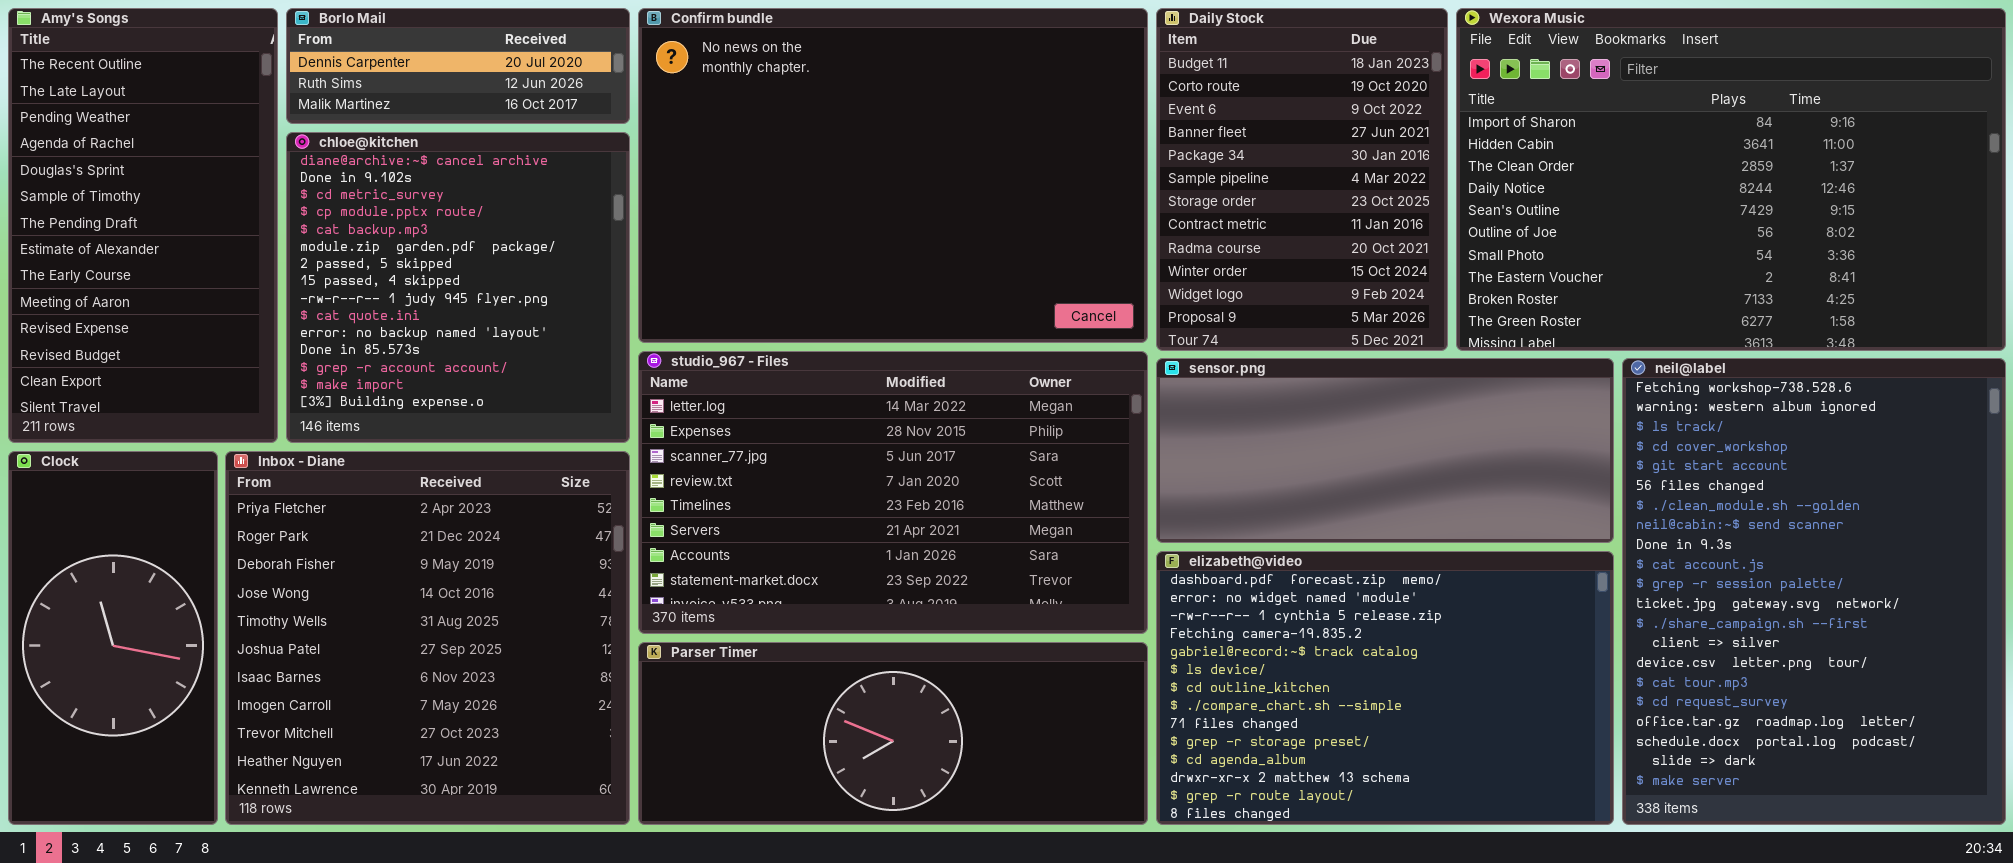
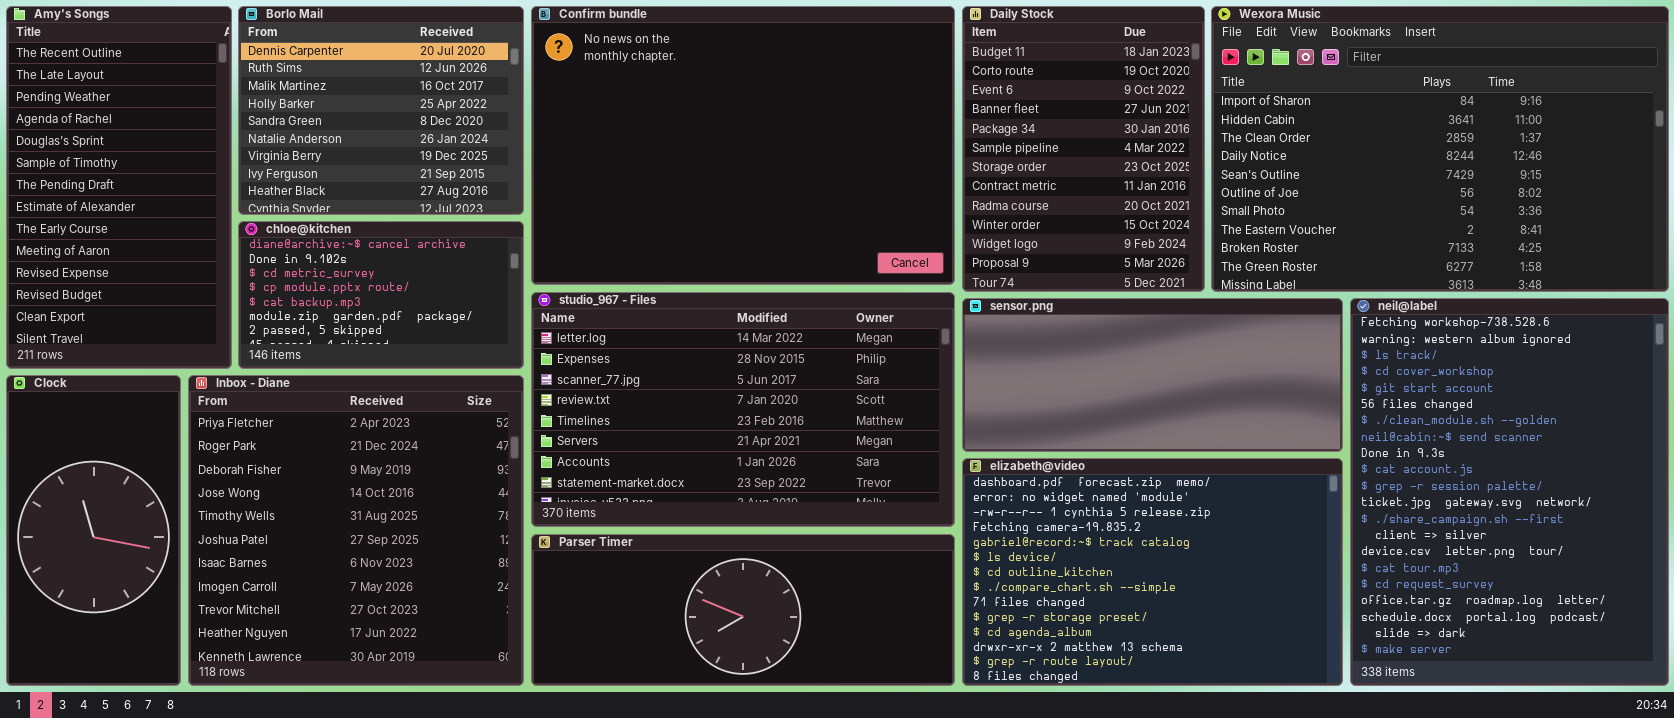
Borlo Mail: [286,8,630,124] -> [238,6,524,215], resized
chloe@kitchen: [286,132,630,443] -> [238,221,524,369], resized

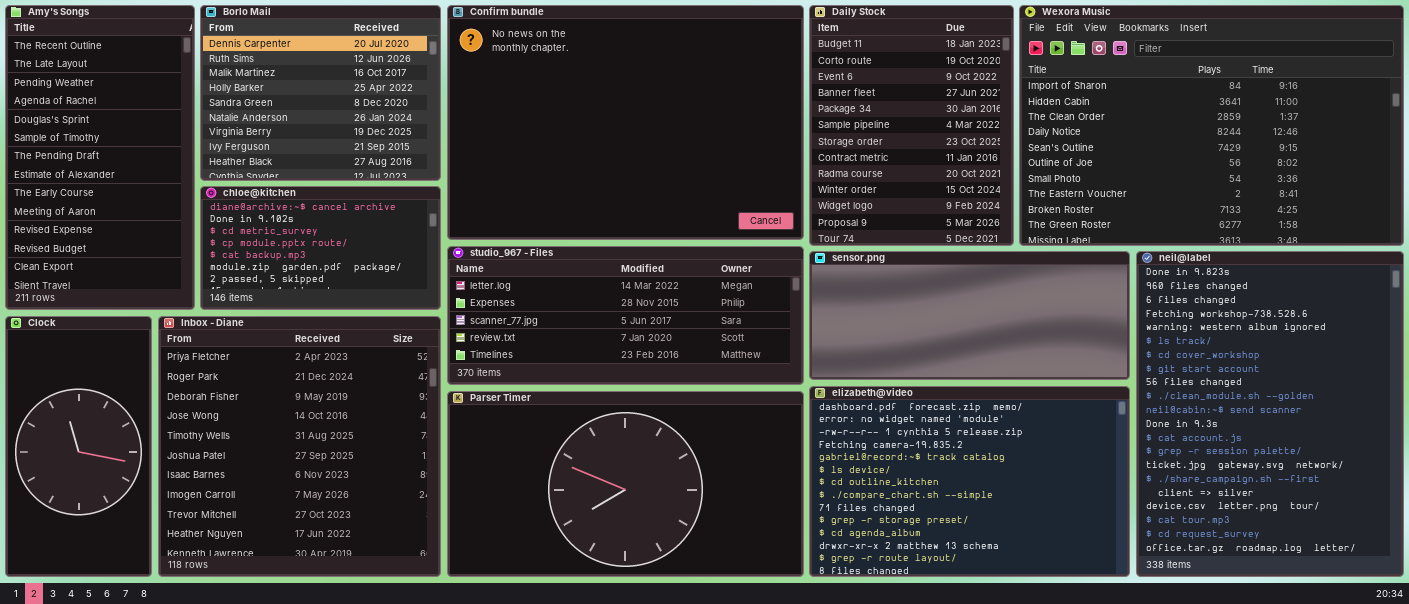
studio_967 - Files: [531,292,955,527] -> [447,246,804,385], resized
neil@label: [1350,298,1669,686] -> [1136,251,1404,577], scrolled up 3 rows
Parser Timer: [531,534,955,686] -> [447,391,804,577], resized

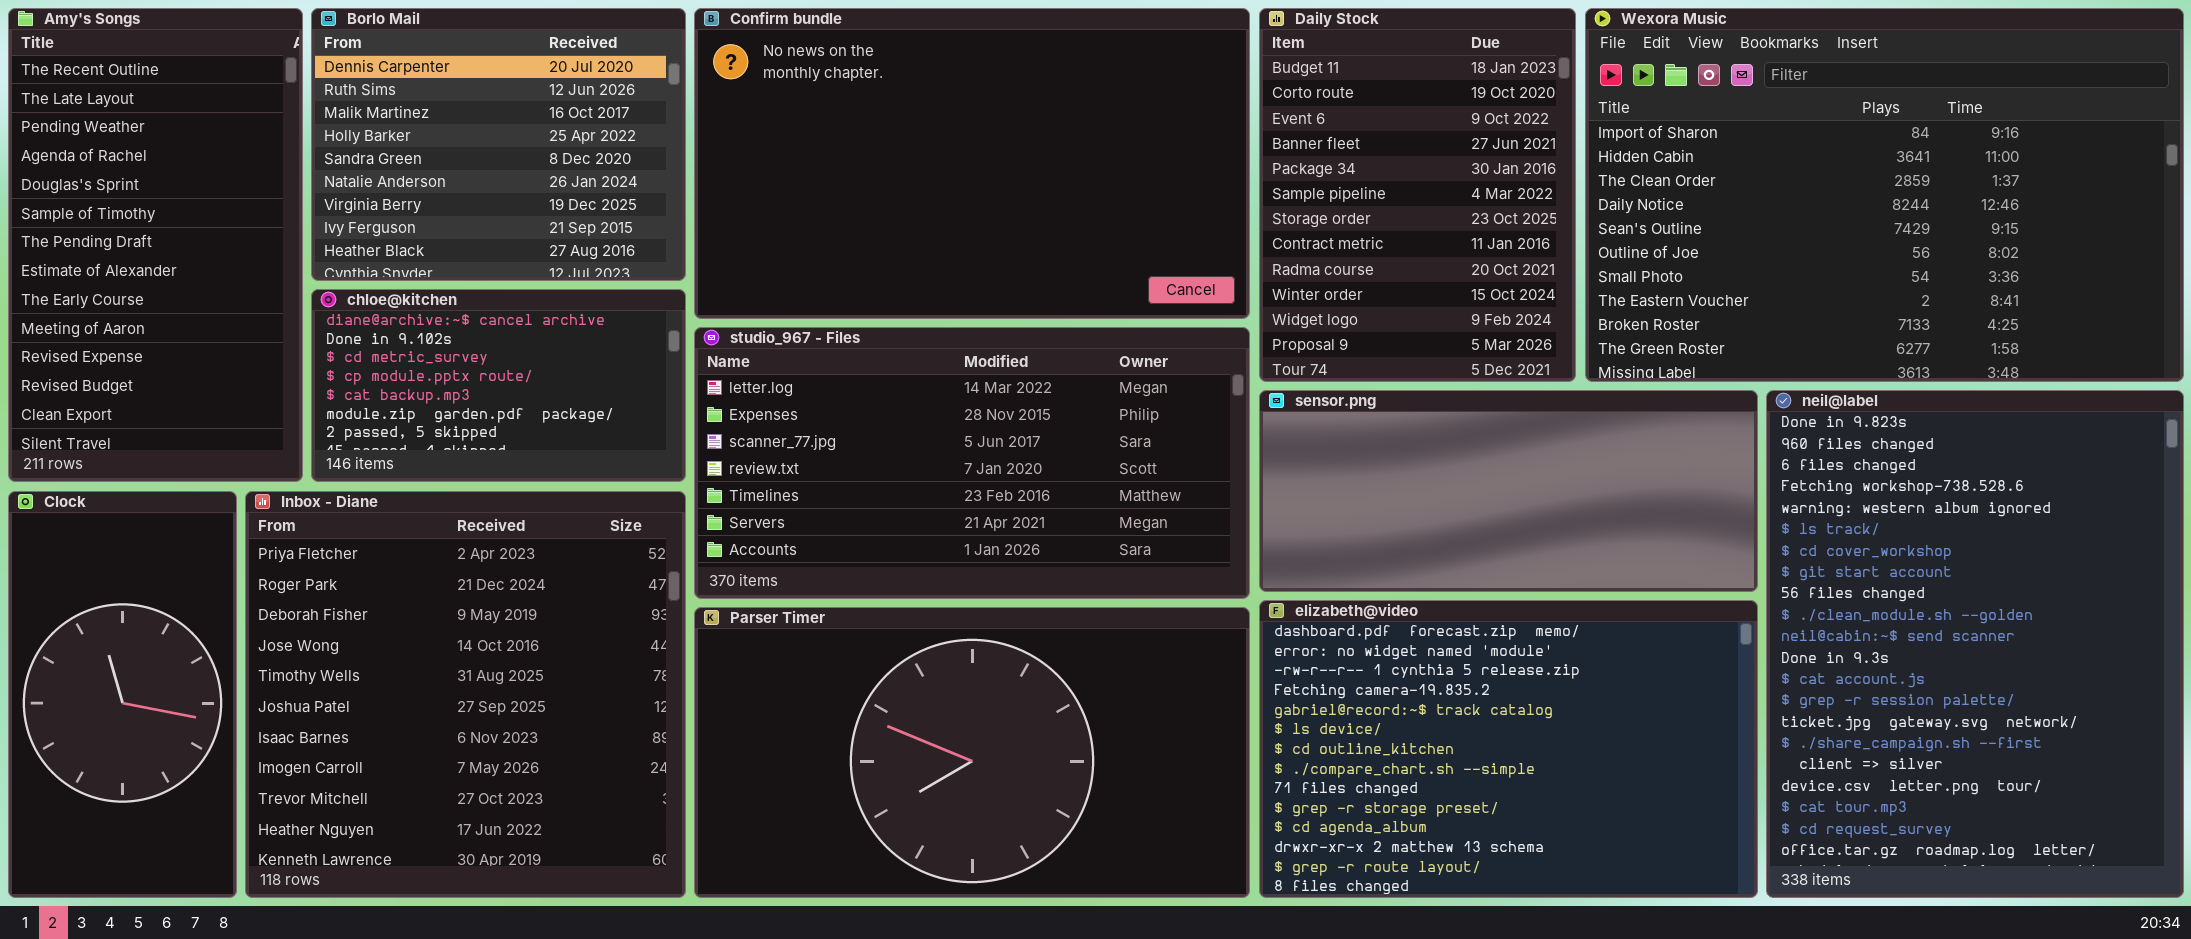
Confirm bundle: [447,5,804,240] -> [694,8,1250,319], resized
studio_967 - Files: [447,246,804,385] -> [694,327,1250,599], resized

